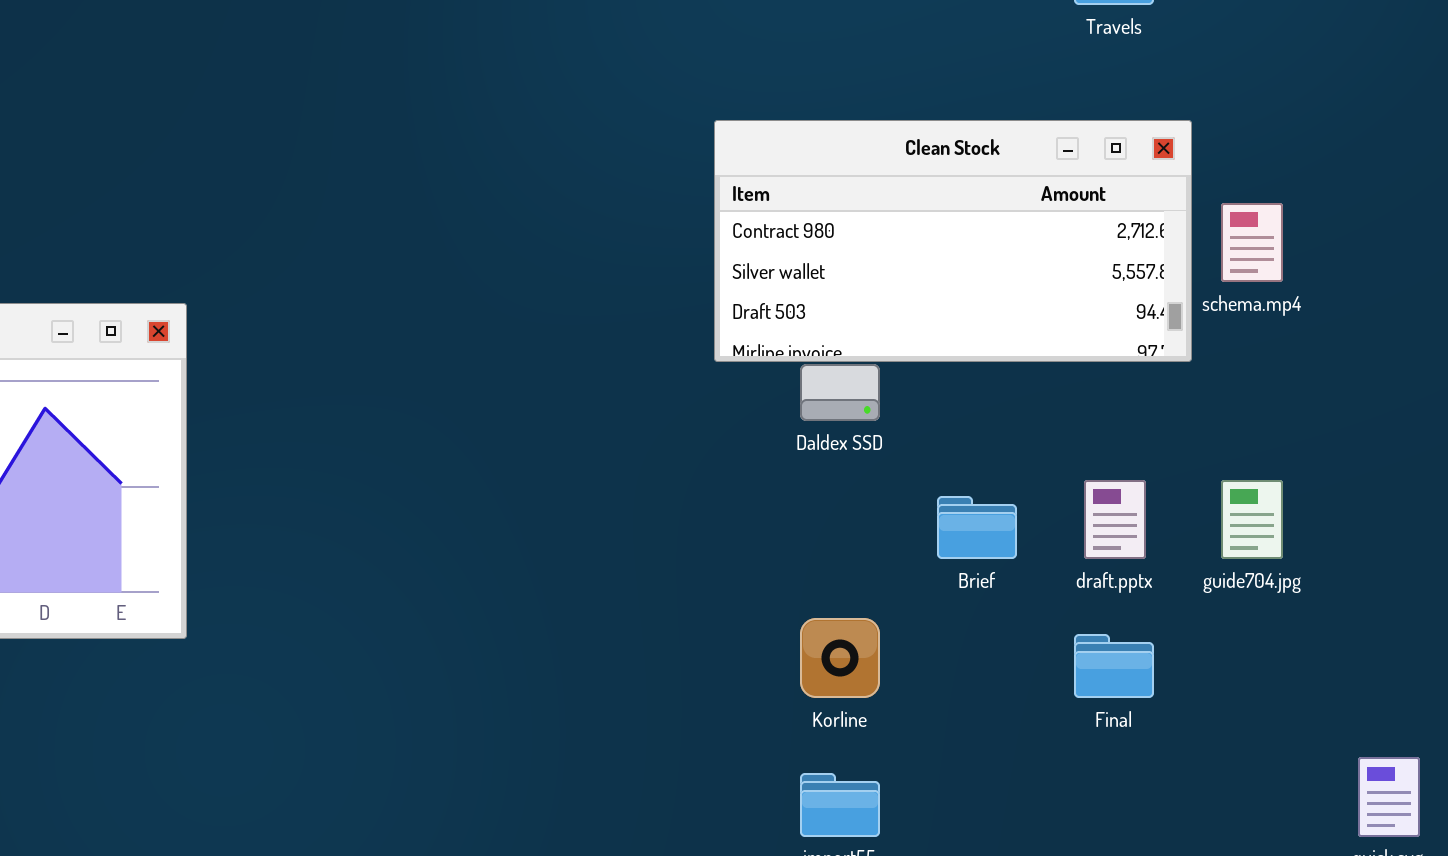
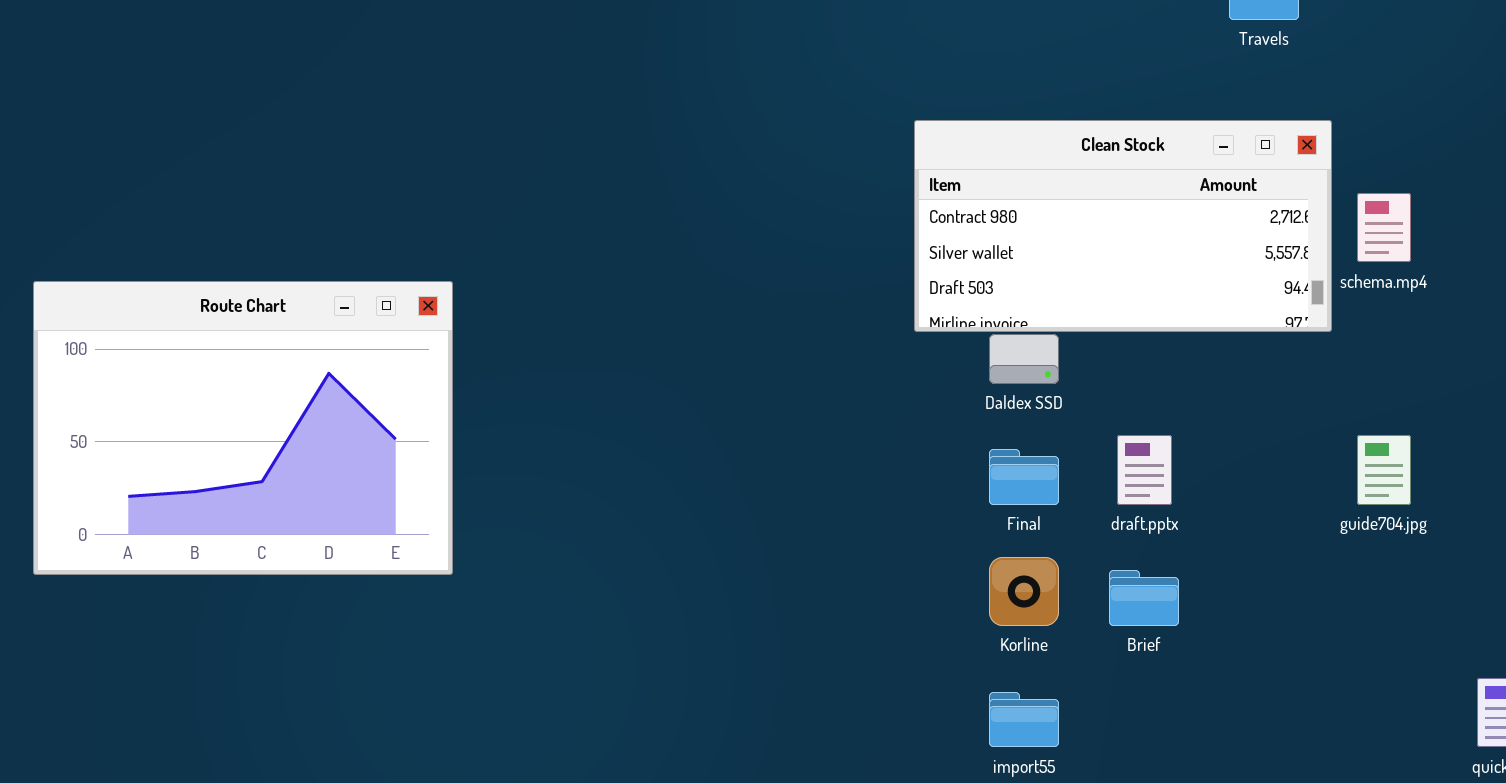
draft.pptx: [1084,480,1146,559] -> [1117,435,1172,505], moved
Brief: [937,496,1017,559] -> [1109,570,1179,626], moved
Final: [1074,634,1154,698] -> [989,449,1059,505], moved

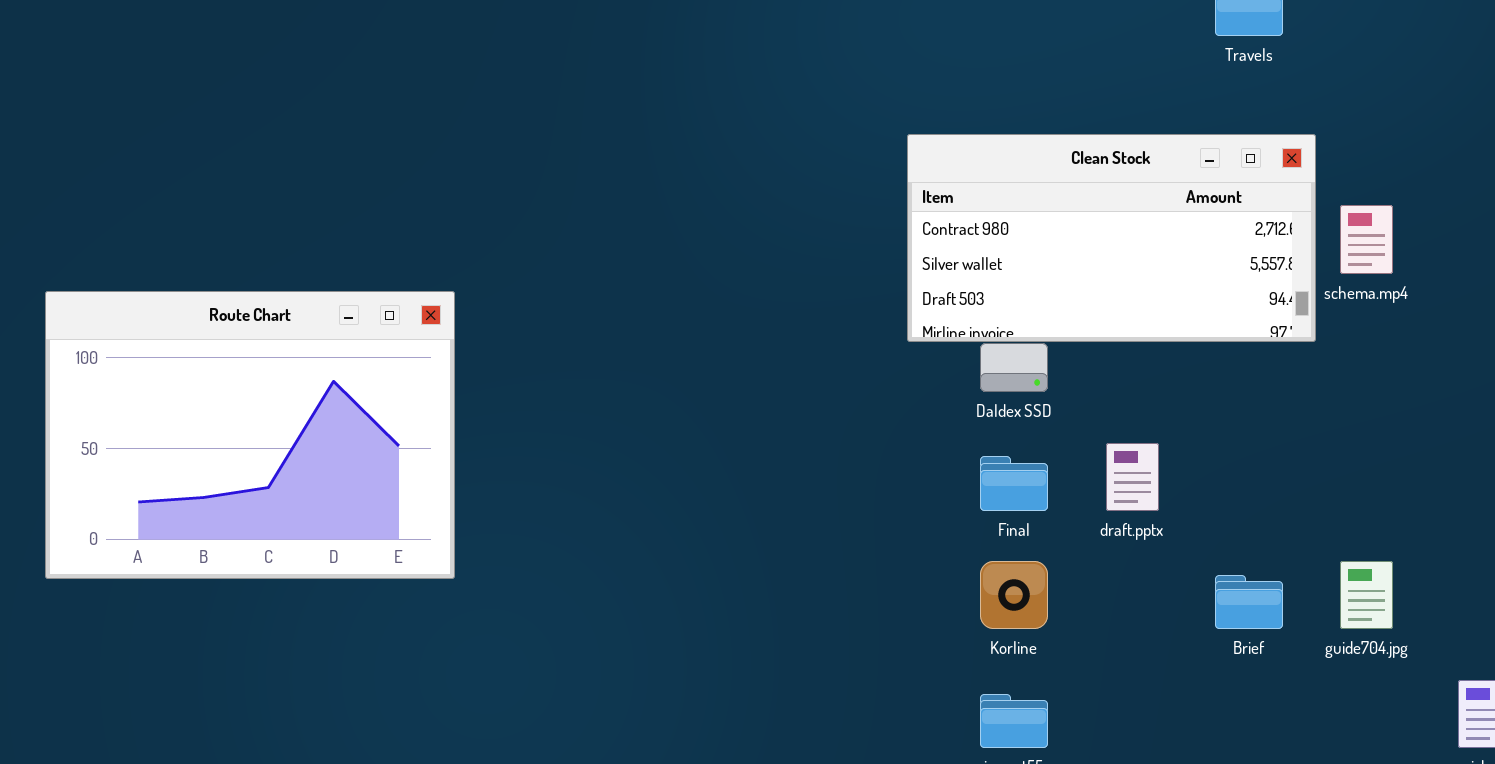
guide704.jpg: [1357,435,1411,505] -> [1340,561,1393,629], moved
Brief: [1109,570,1179,626] -> [1215,575,1283,629], moved

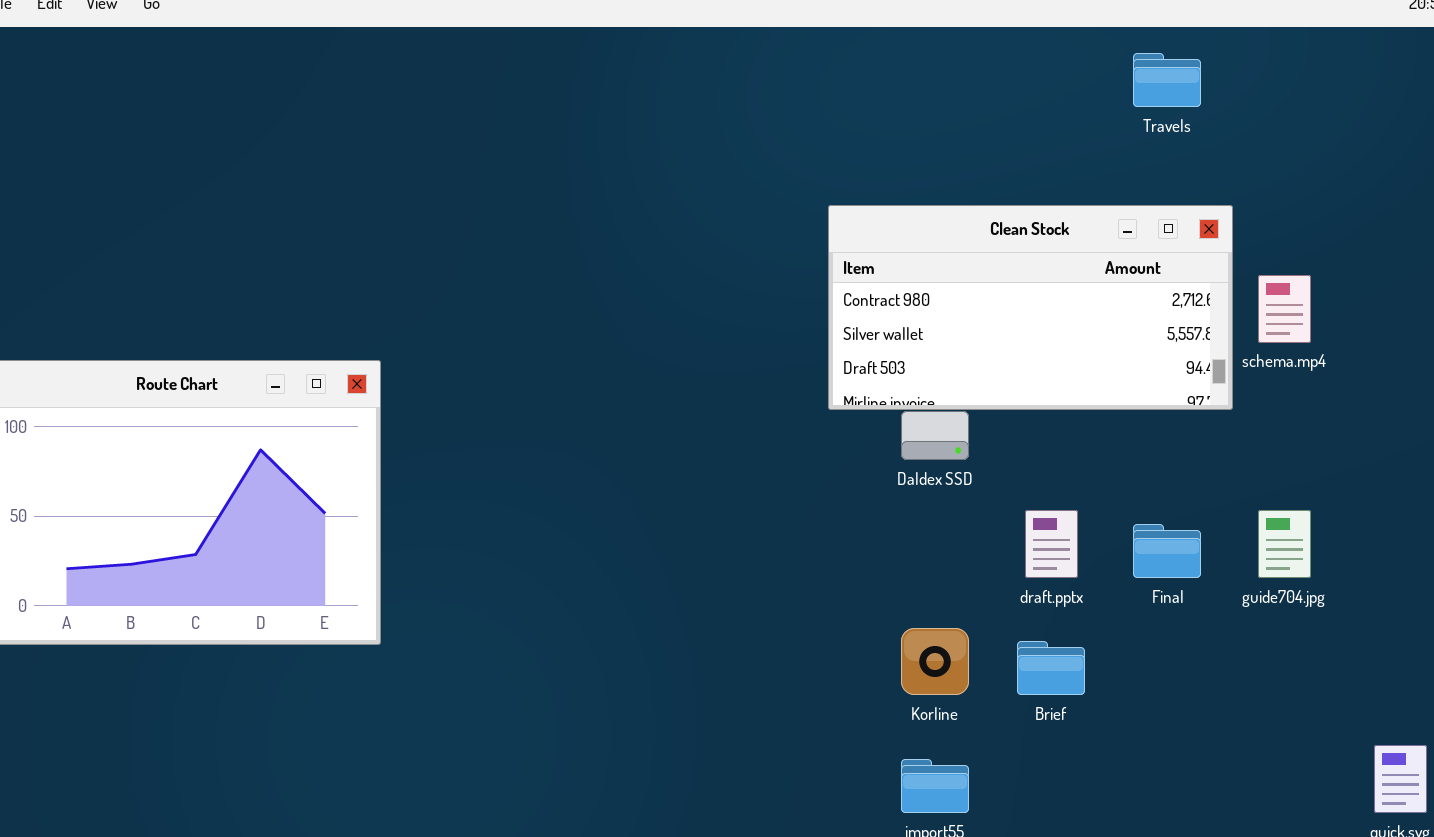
Final: [980,456,1048,511] -> [1133,524,1201,578], moved
guide704.jpg: [1340,561,1393,629] -> [1258,510,1311,578], moved
Brief: [1215,575,1283,629] -> [1017,641,1085,695], moved

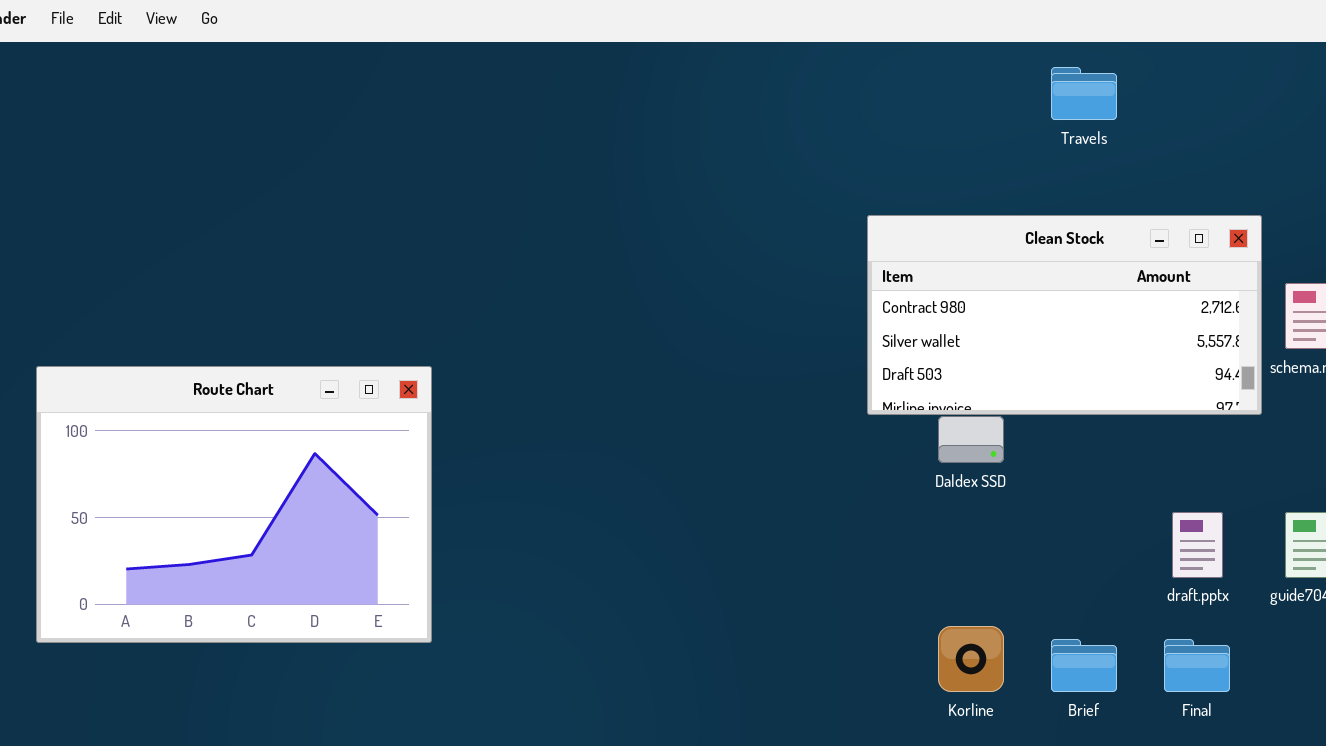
Travels: [1133,53,1201,107] -> [1051,67,1117,120], moved
draft.pptx: [1025,510,1078,578] -> [1172,512,1223,578], moved
Final: [1133,524,1201,578] -> [1164,639,1230,692], moved

